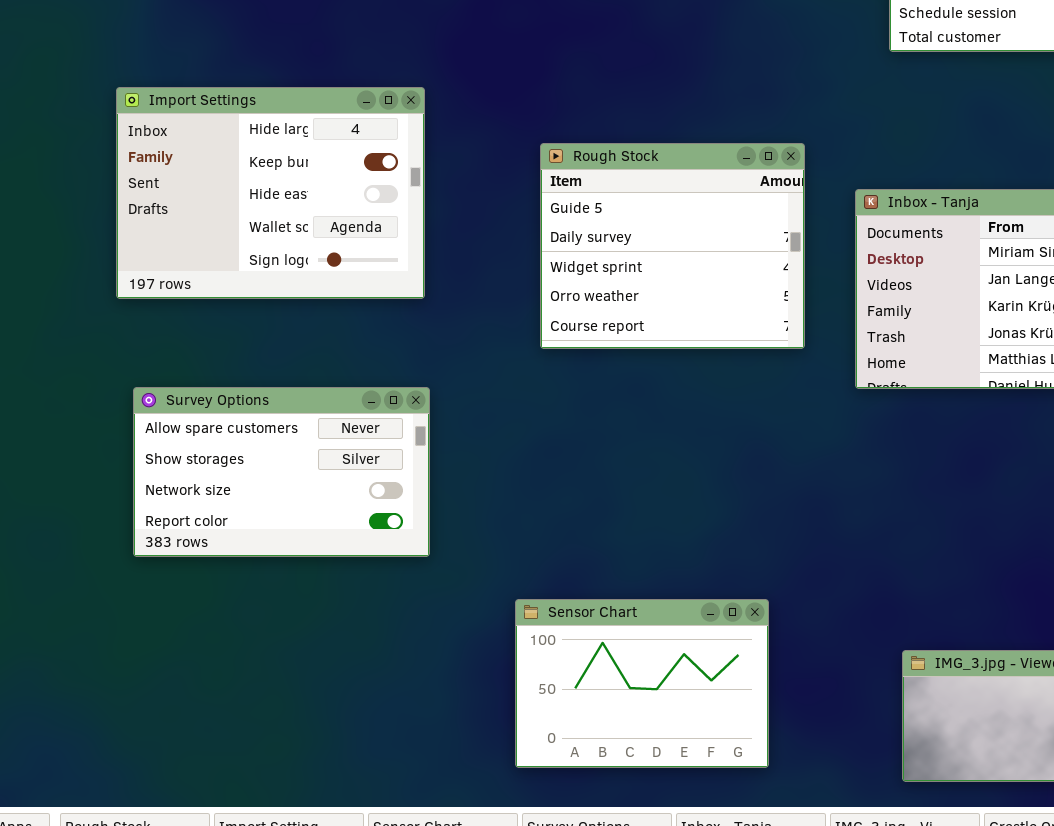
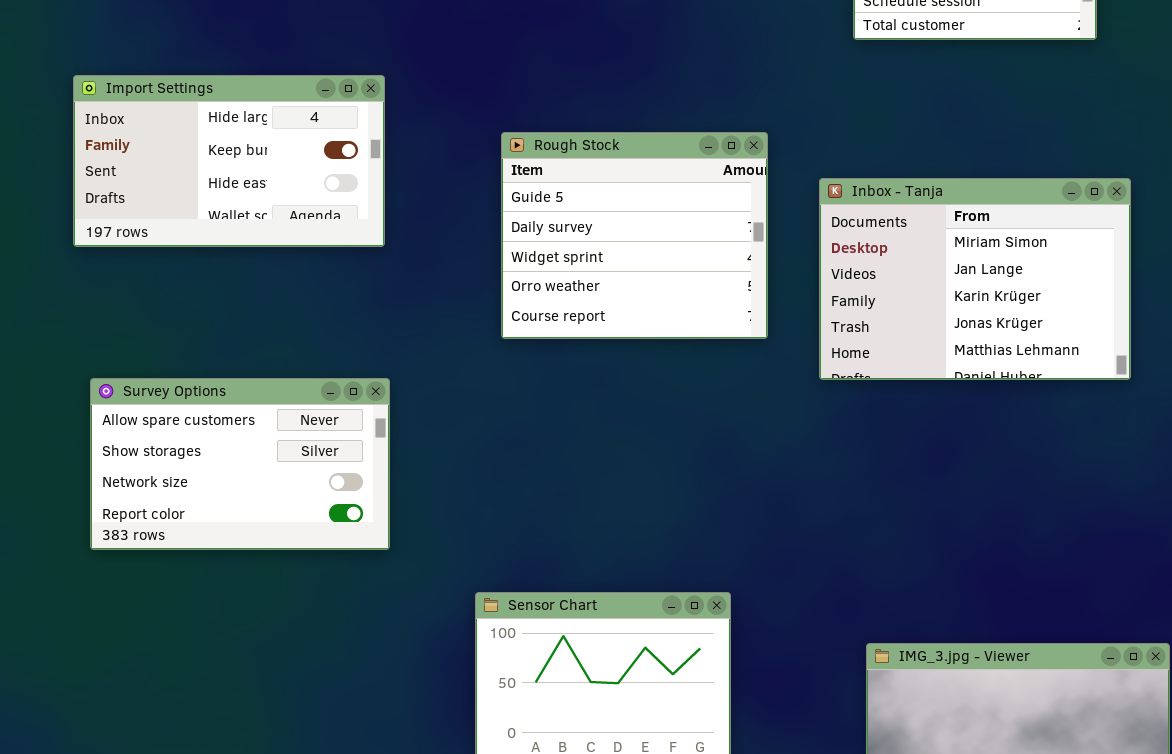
Import Settings: [116,87,425,299] -> [73,75,385,247], resized

